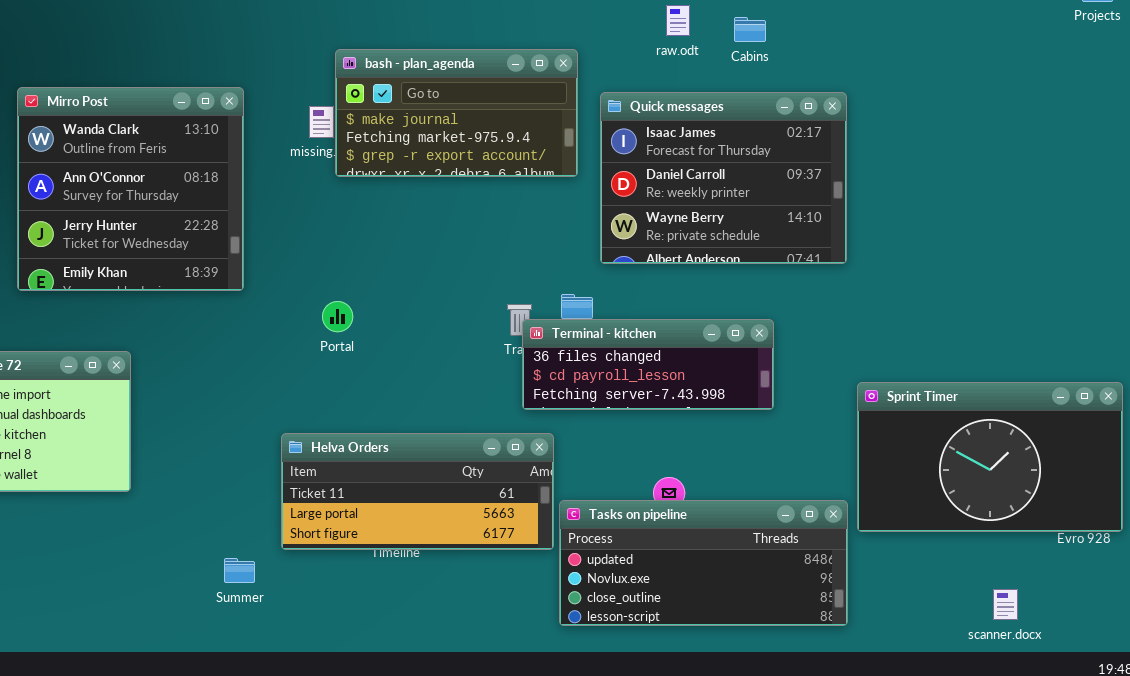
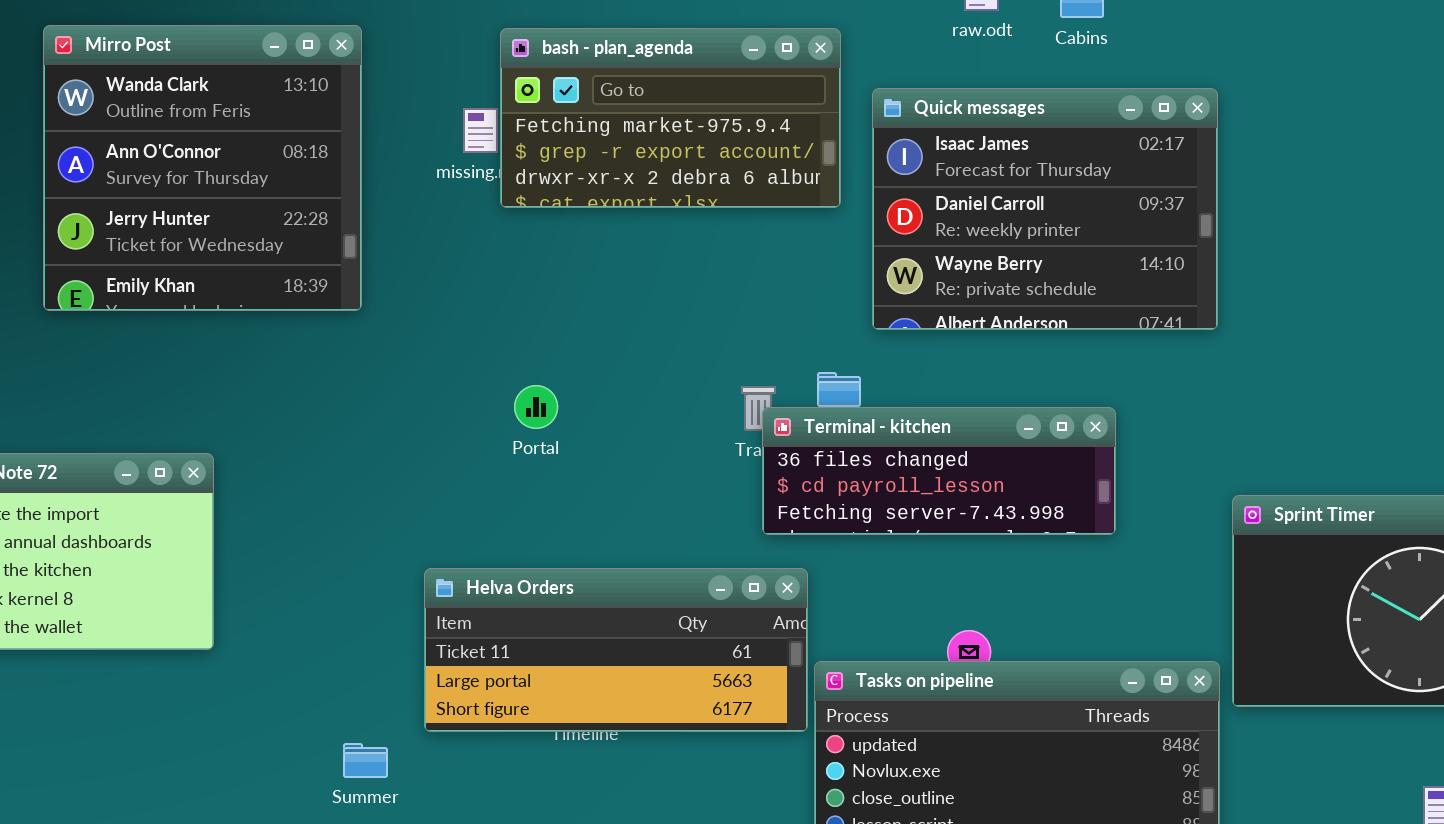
bash - plan_agenda: [335,49,578,177] -> [500,28,841,208], scrolled down 1 row
Mirro Post: [17,87,244,291] -> [43,25,362,311], moved
Portal: [322,301,353,332] -> [514,385,558,429], moved

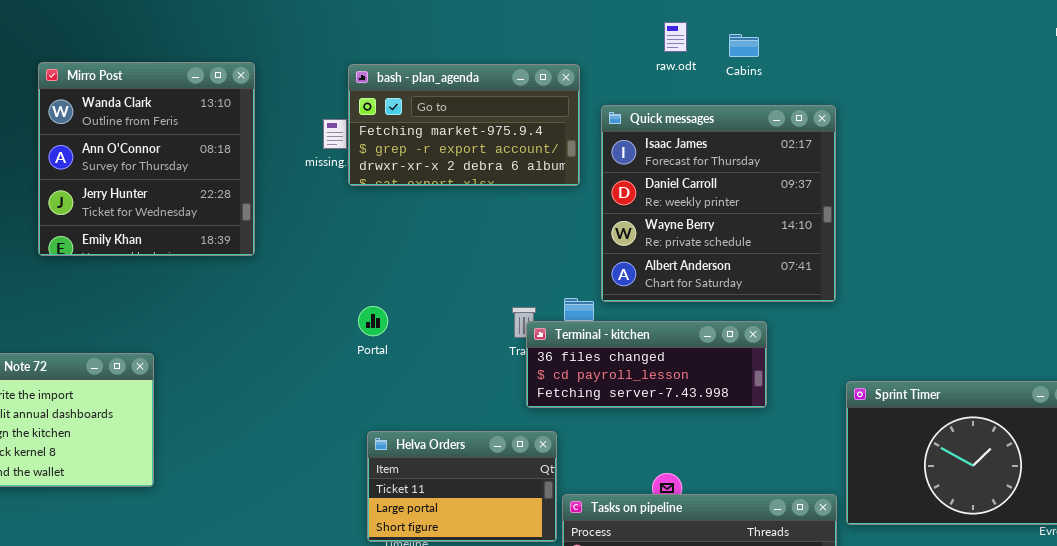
Quick messages: [872,88,1218,330] -> [601,105,836,302], resized
Helva Orders: [424,568,808,732] -> [367,431,557,542], resized

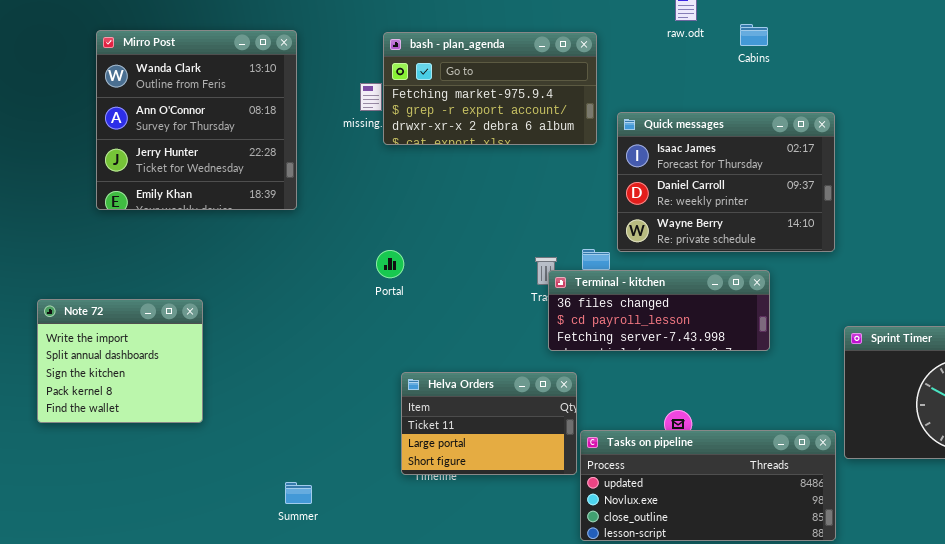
Cabins: [729,34,759,57] -> [740,24,768,46], moved
Quick messages: [601,105,836,302] -> [617,112,835,252], resized
Portal: [358,306,388,336] -> [376,250,404,278], moved

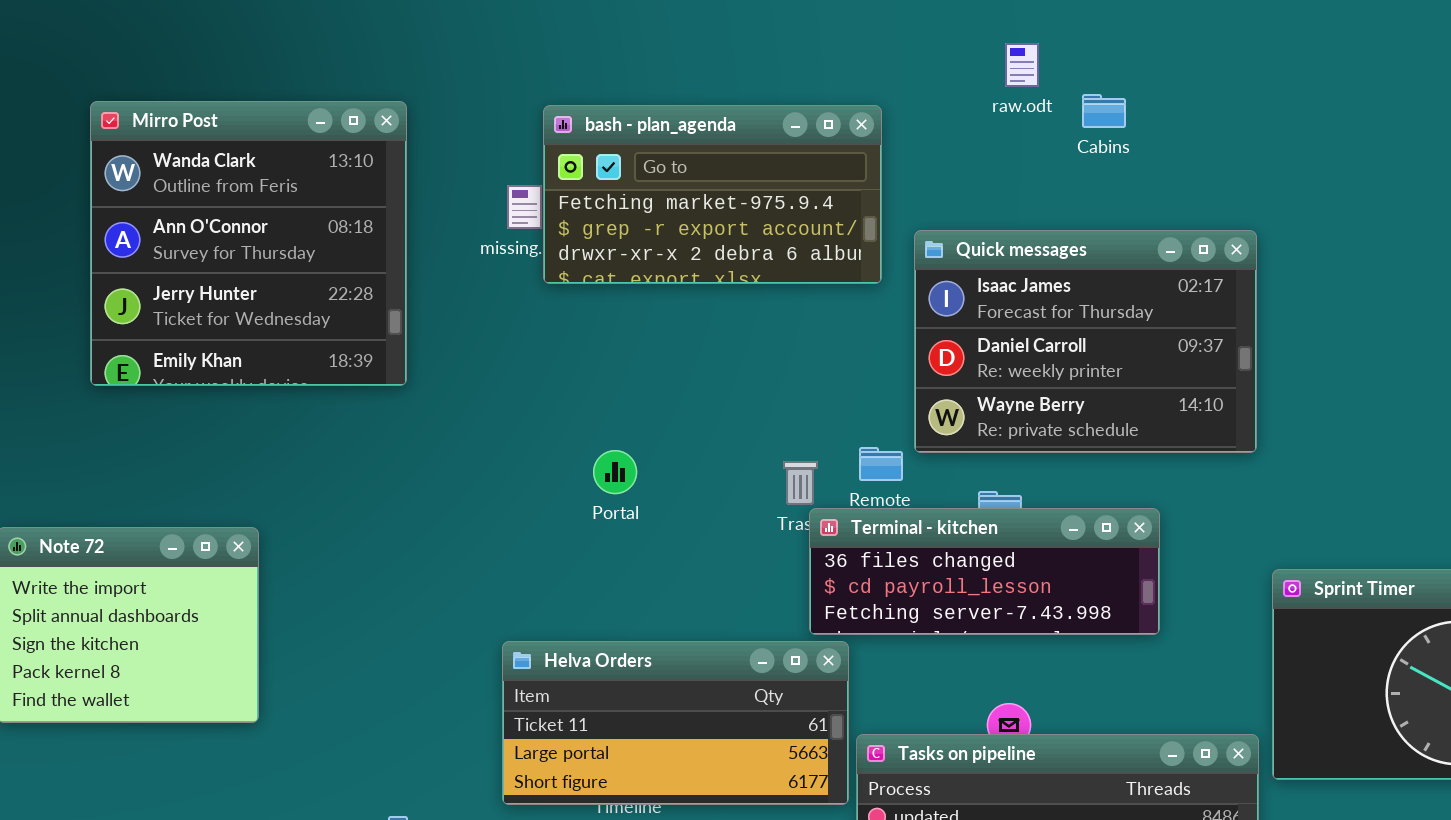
Cabins: [740,24,768,46] -> [1082,94,1126,128], moved
Portal: [376,250,404,278] -> [593,450,637,494], moved
Terminal - kitchen: [548,270,770,351] -> [809,508,1160,635], moved
Helva Orders: [401,372,577,475] -> [502,641,849,805], resized

